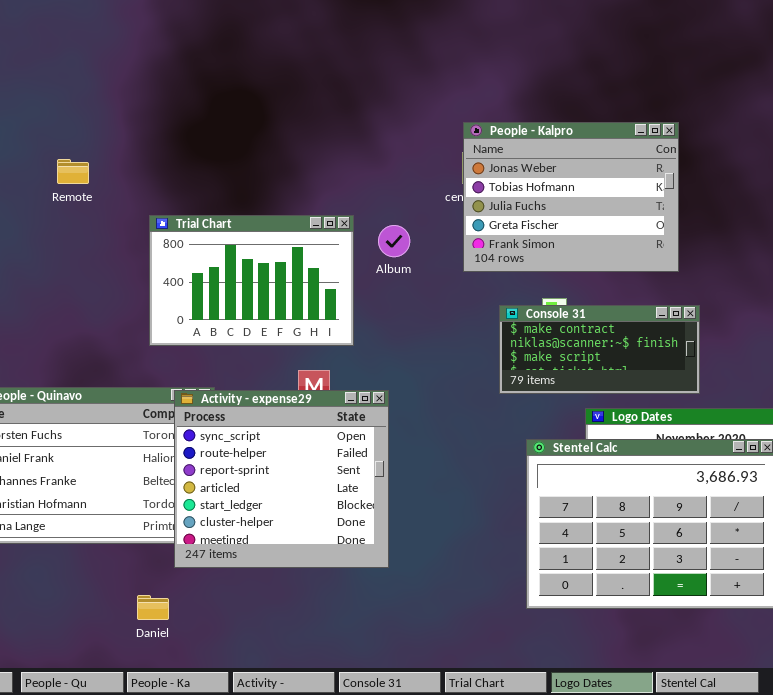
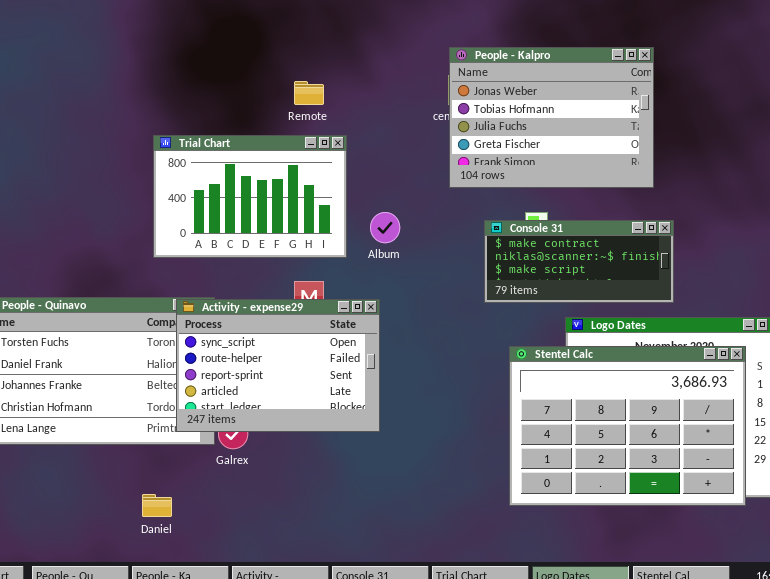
Remote: [57,159,89,184] -> [294,81,324,105], moved
Album: [378,225,410,257] -> [370,212,400,243], moved
Activity - expense29: [174,390,389,568] -> [176,299,380,432], resized

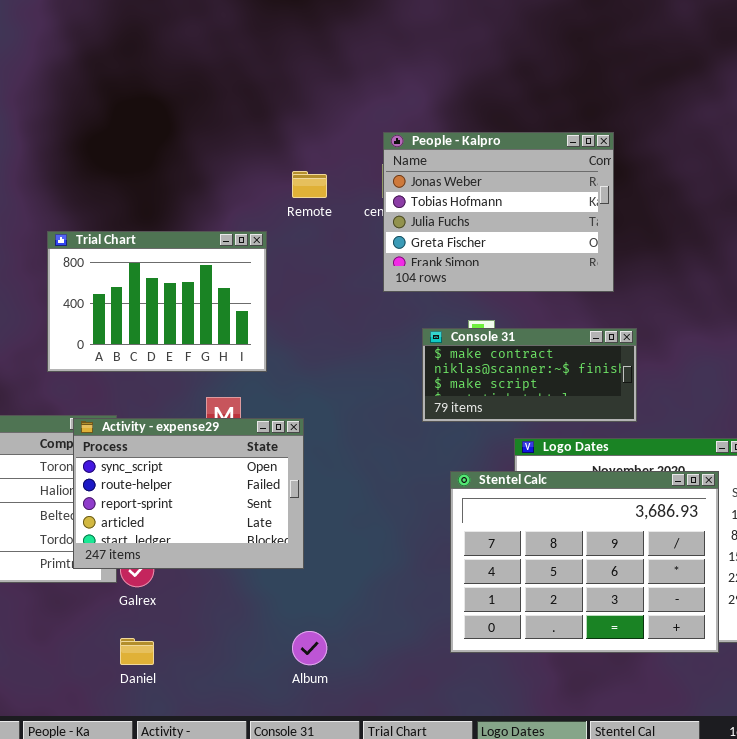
Remote: [294,81,324,105] -> [292,171,327,198], moved
Album: [370,212,400,243] -> [292,631,327,665], moved
Daniel: [142,494,172,517] -> [120,638,154,665], moved

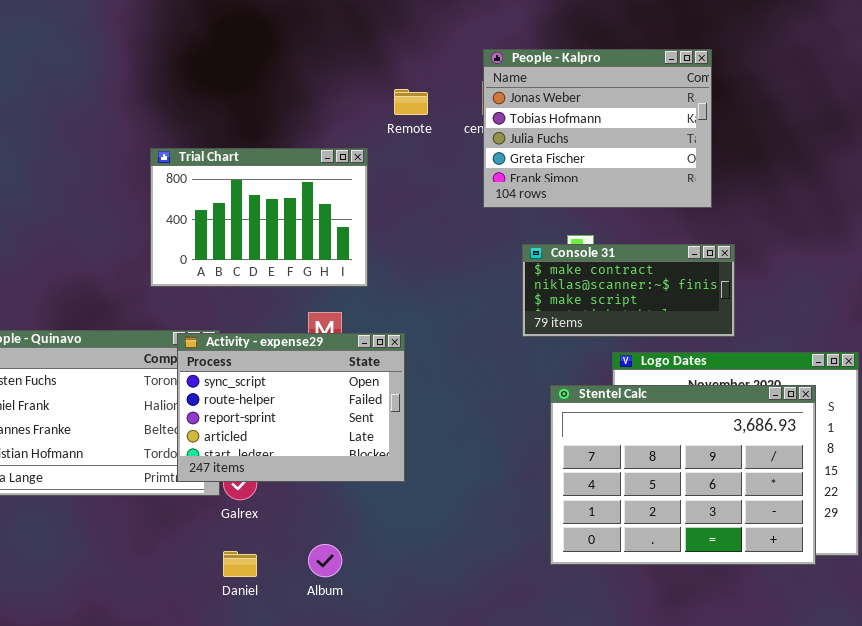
Album: [292,631,327,665] -> [308,544,342,577], moved

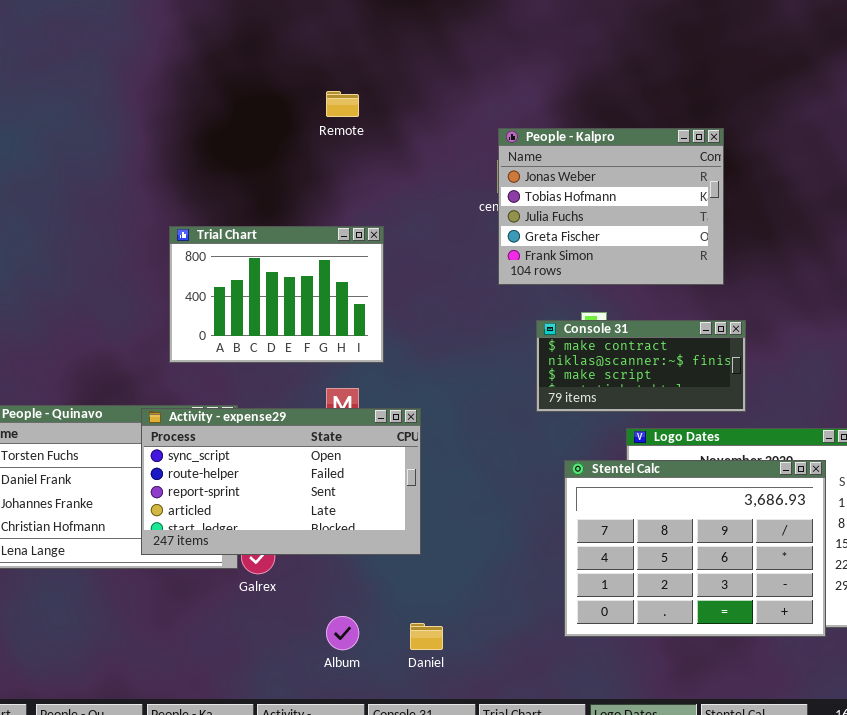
Remote: [394,89,428,115] -> [326,91,359,117], moved
Activity - expense29: [177,333,405,482] -> [141,408,421,555], resized
Daniel: [223,551,257,577] -> [410,623,443,650], moved

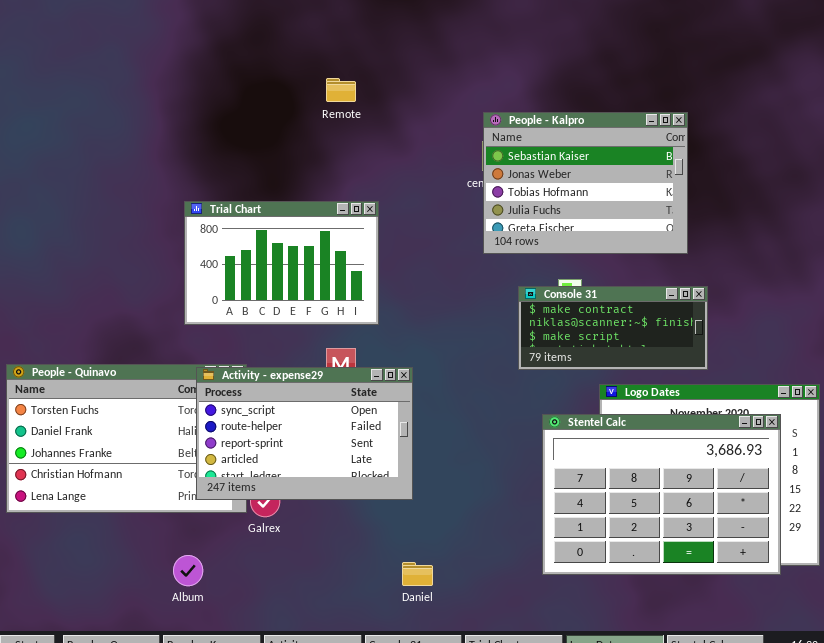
People - Kalpro: [498,128,724,285] -> [483,112,688,254], scrolled up 1 row
Activity - expense29: [141,408,421,555] -> [196,367,413,500], resized
Album: [326,616,359,650] -> [173,555,203,586], moved

